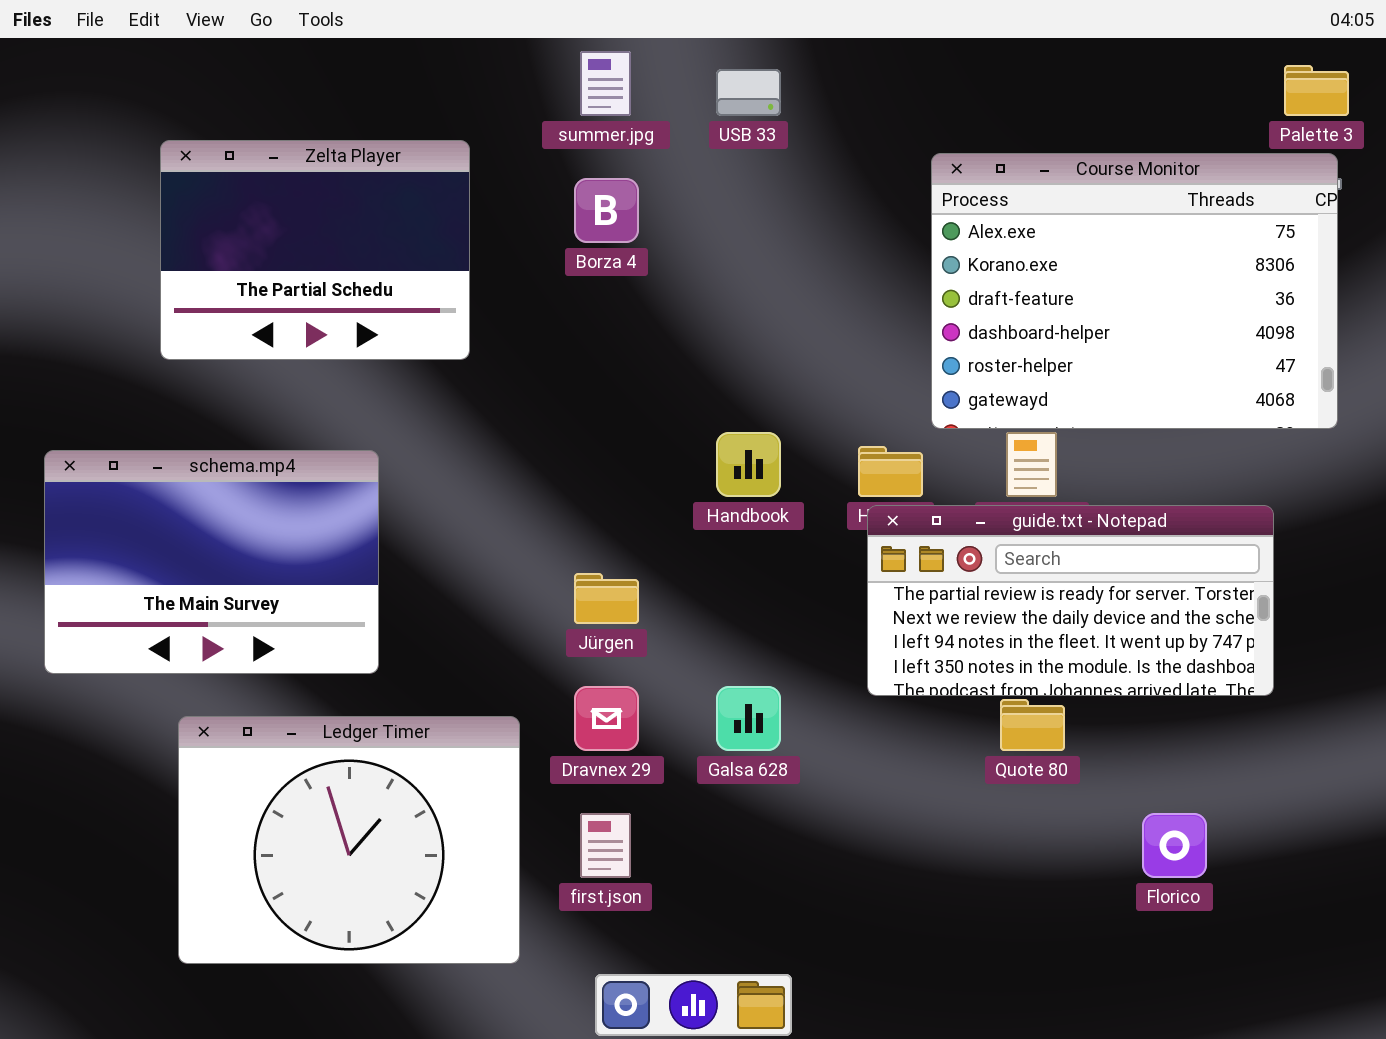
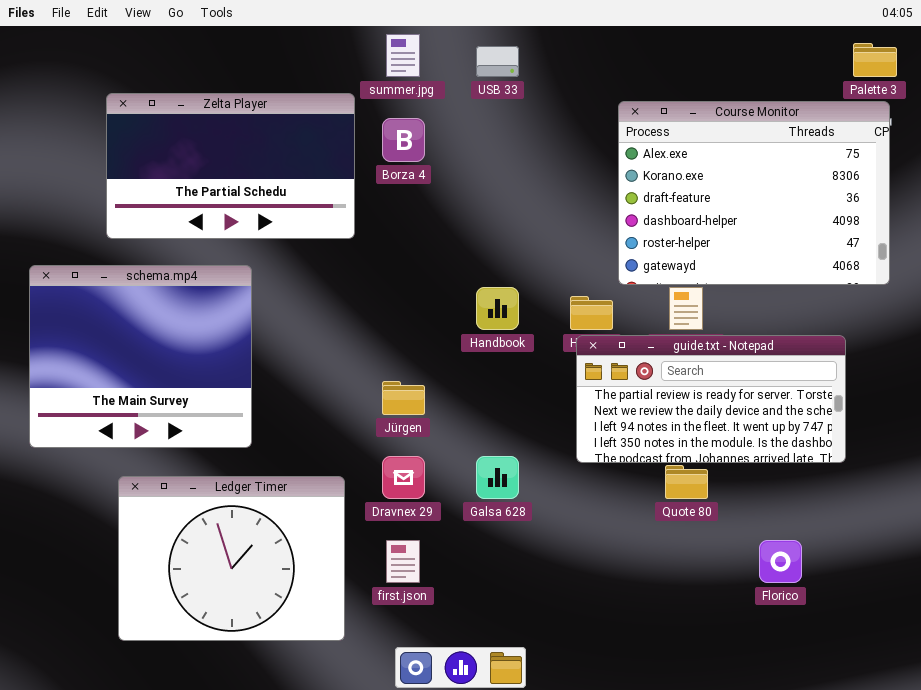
Zelta Player: [160,140,470,360] -> [106,93,355,239], resized
schema.mp4: [44,450,379,674] -> [29,265,252,448], resized

